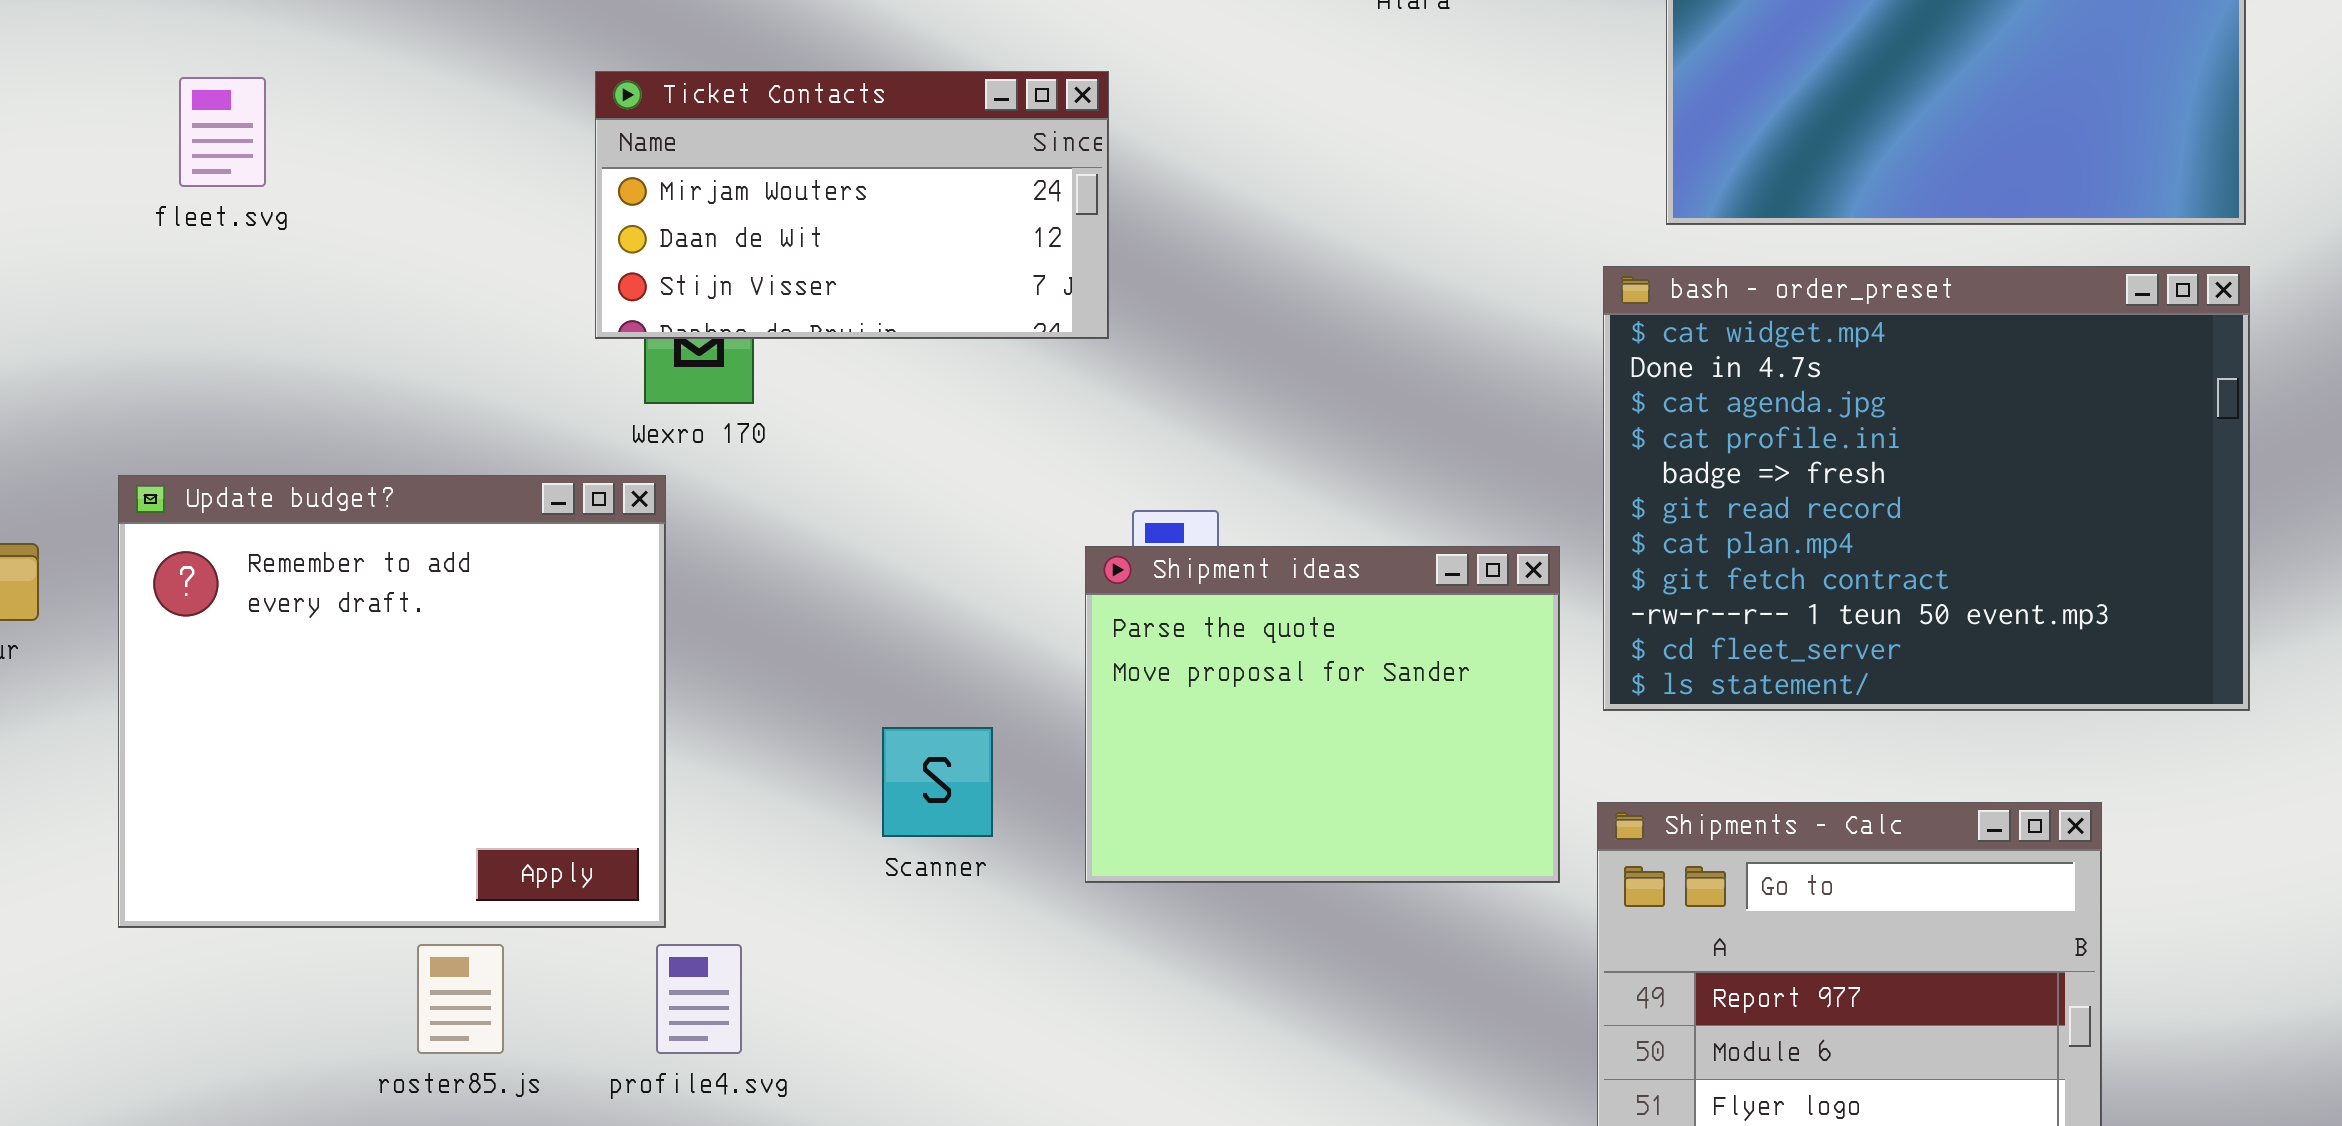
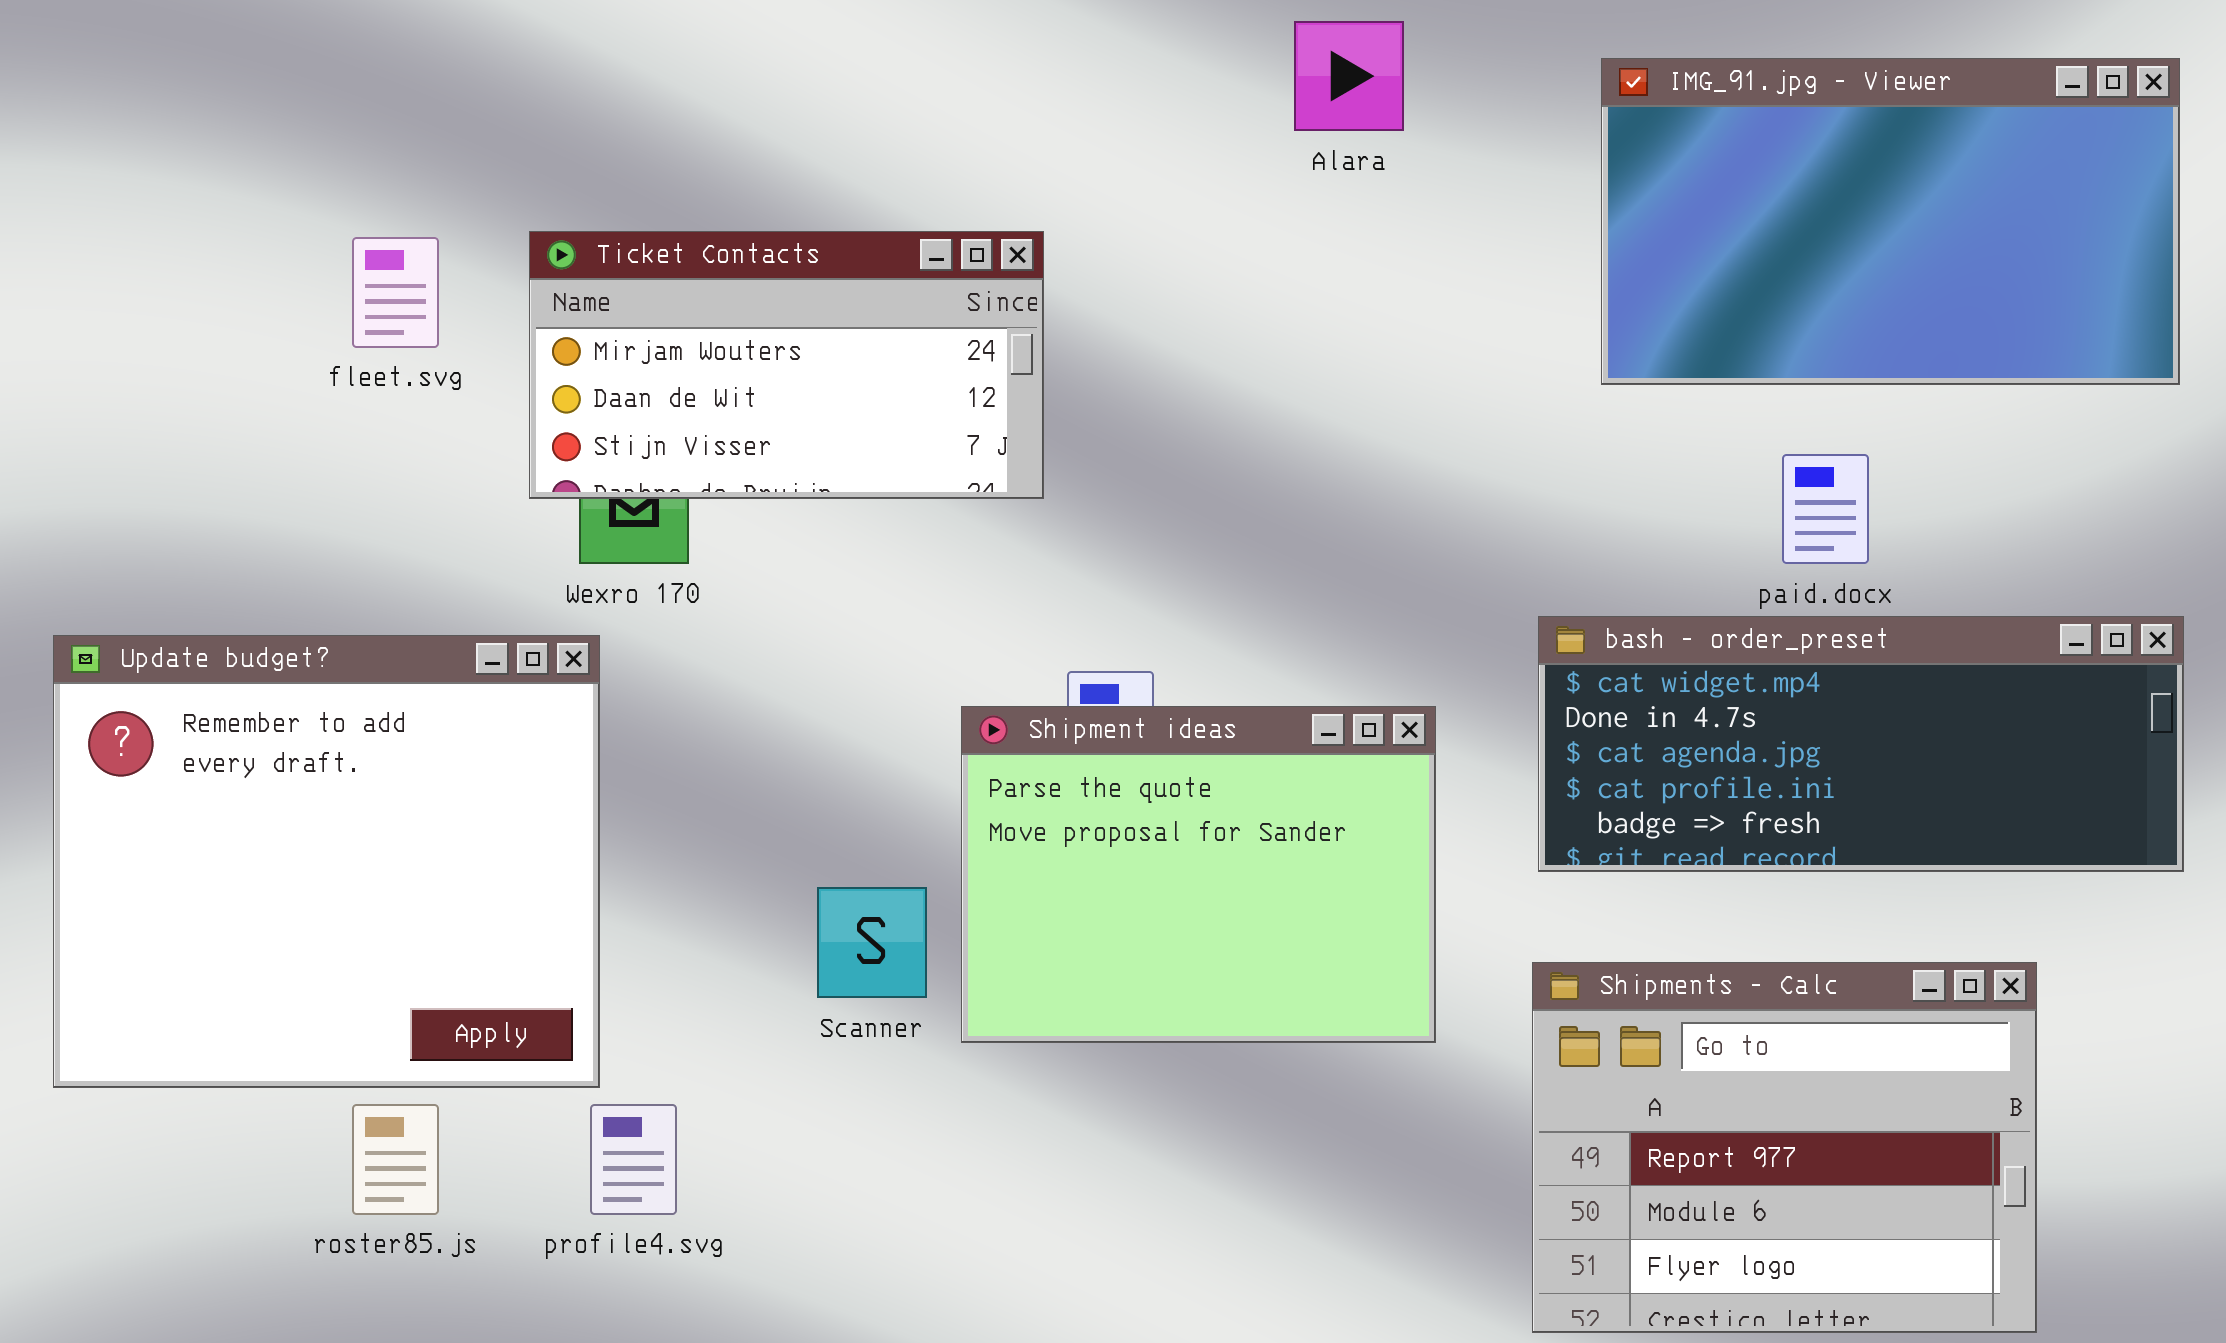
fleet.svg: [179,77,266,187] -> [352,237,439,348], moved
bash - order_preset: [1603,266,2250,711] -> [1538,616,2184,872], resized
Shipment ideas: [1085,546,1560,883] -> [961,706,1436,1043], moved

